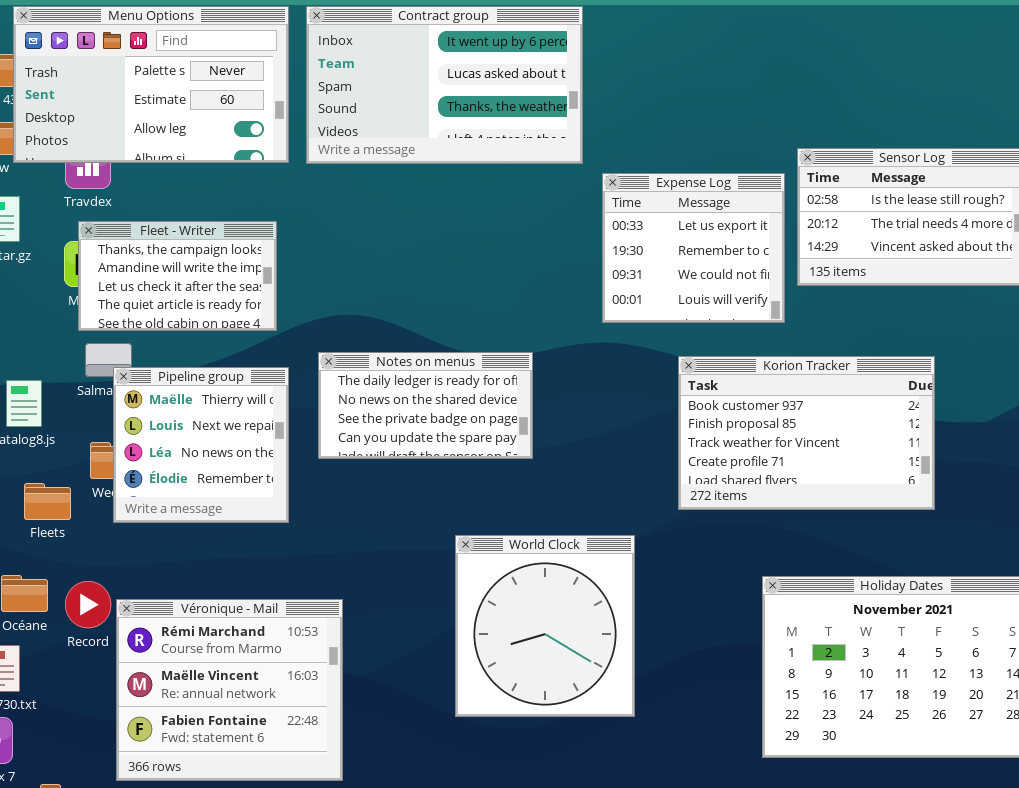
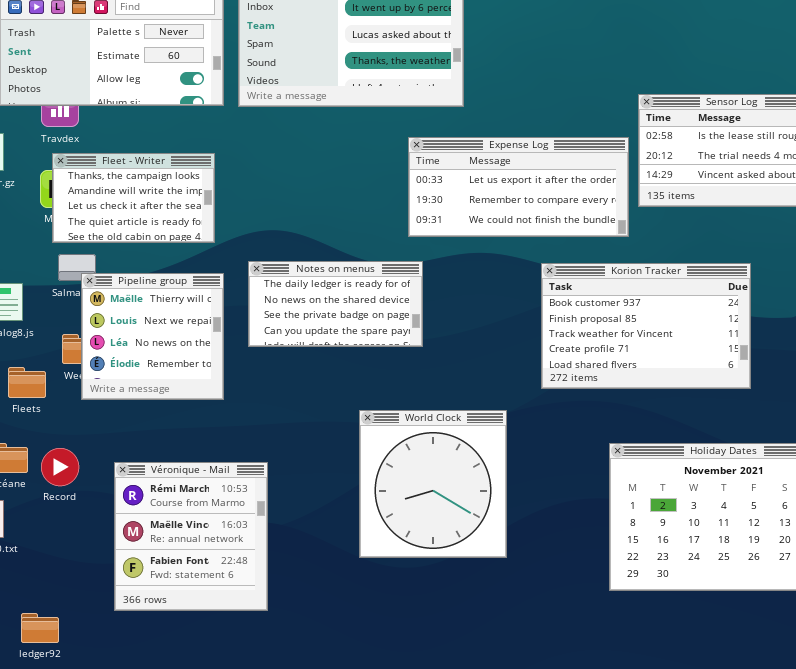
Expense Log: [602,173,785,323] -> [408,137,629,237], resized
Véronique - Mail: [116,599,343,781] -> [114,462,268,611], resized

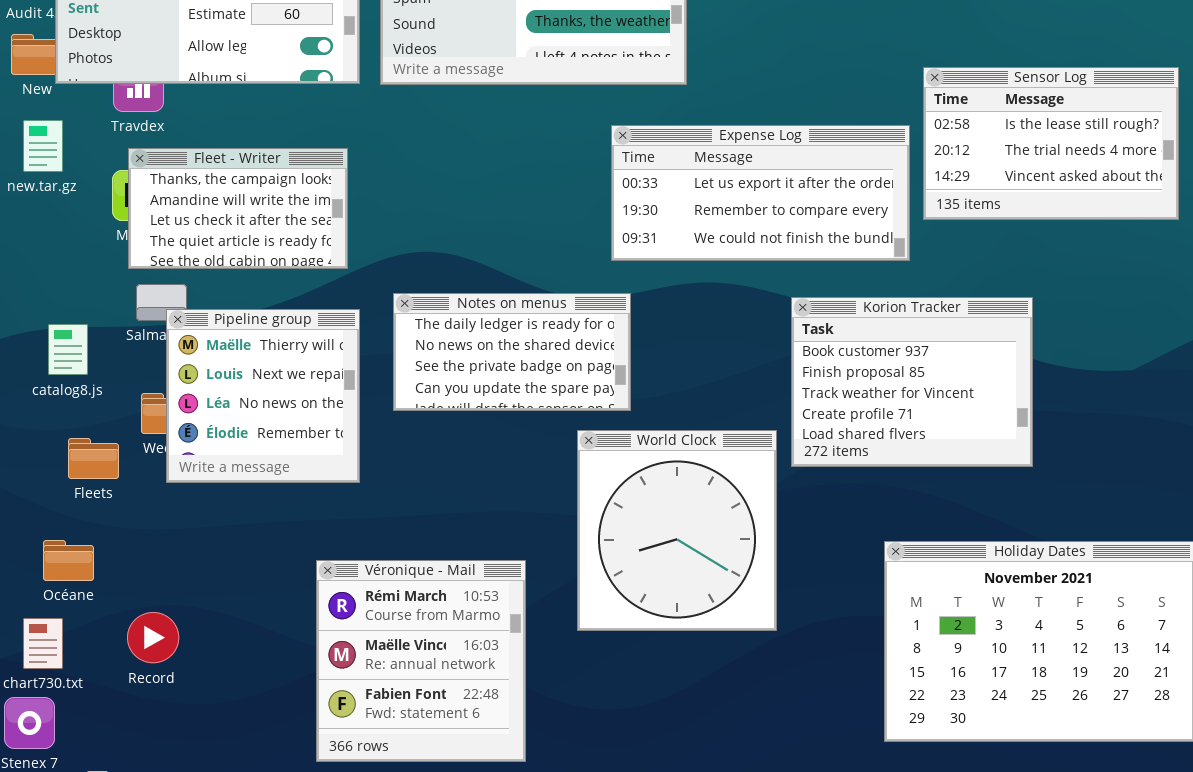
Korion Tracker: [541,263,751,389] -> [791,297,1033,467], resized
World Clock: [359,410,507,558] -> [577,430,777,631], moved
Record: [41,448,79,486] -> [127,612,179,663], moved
Véronique - Mail: [114,462,268,611] -> [316,560,526,762], moved

